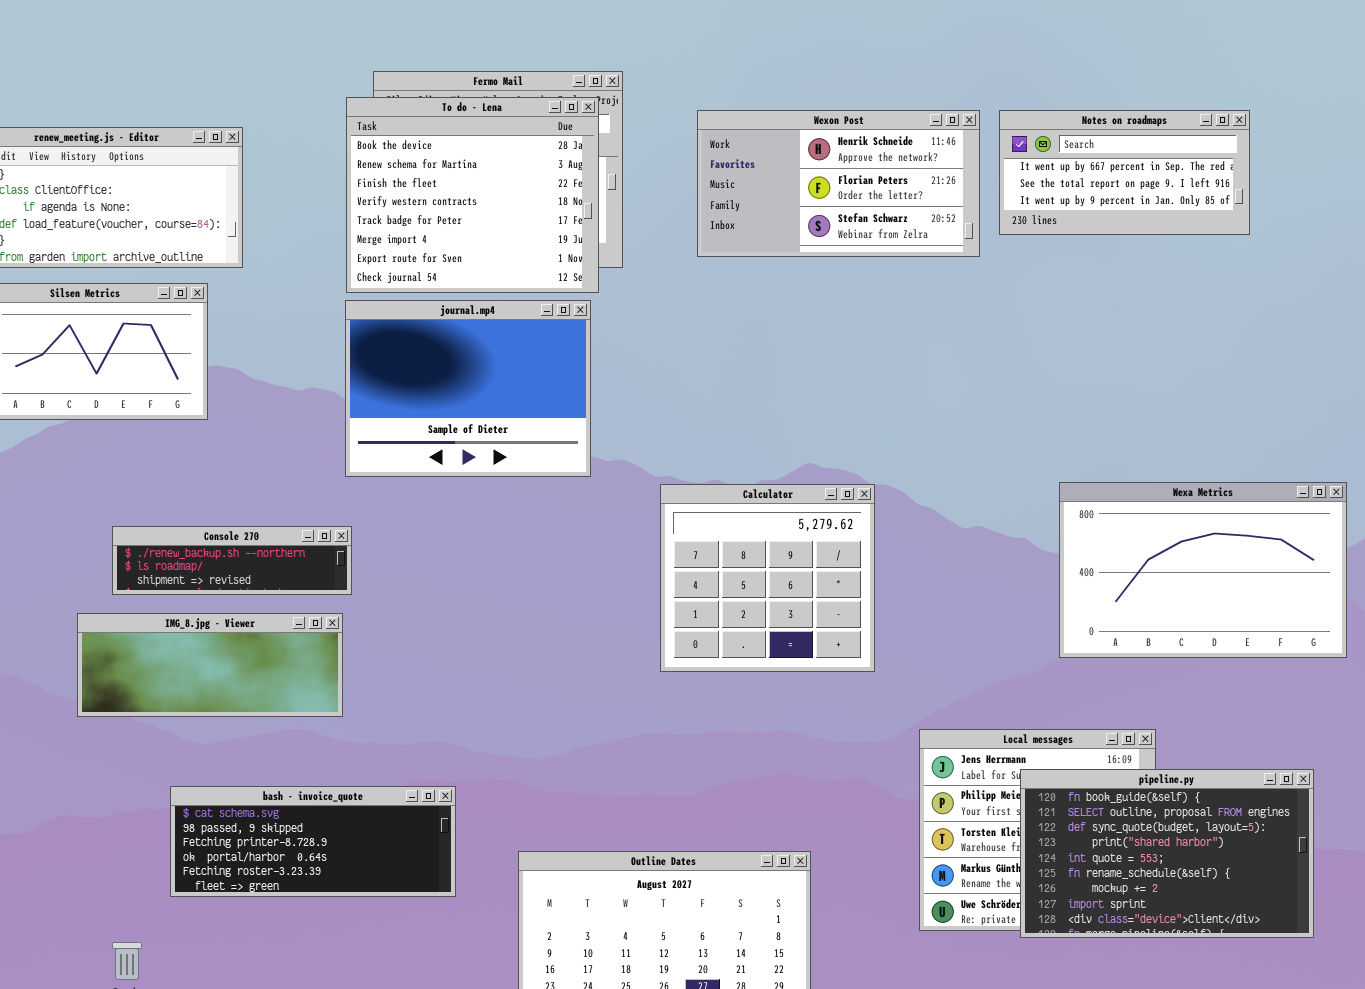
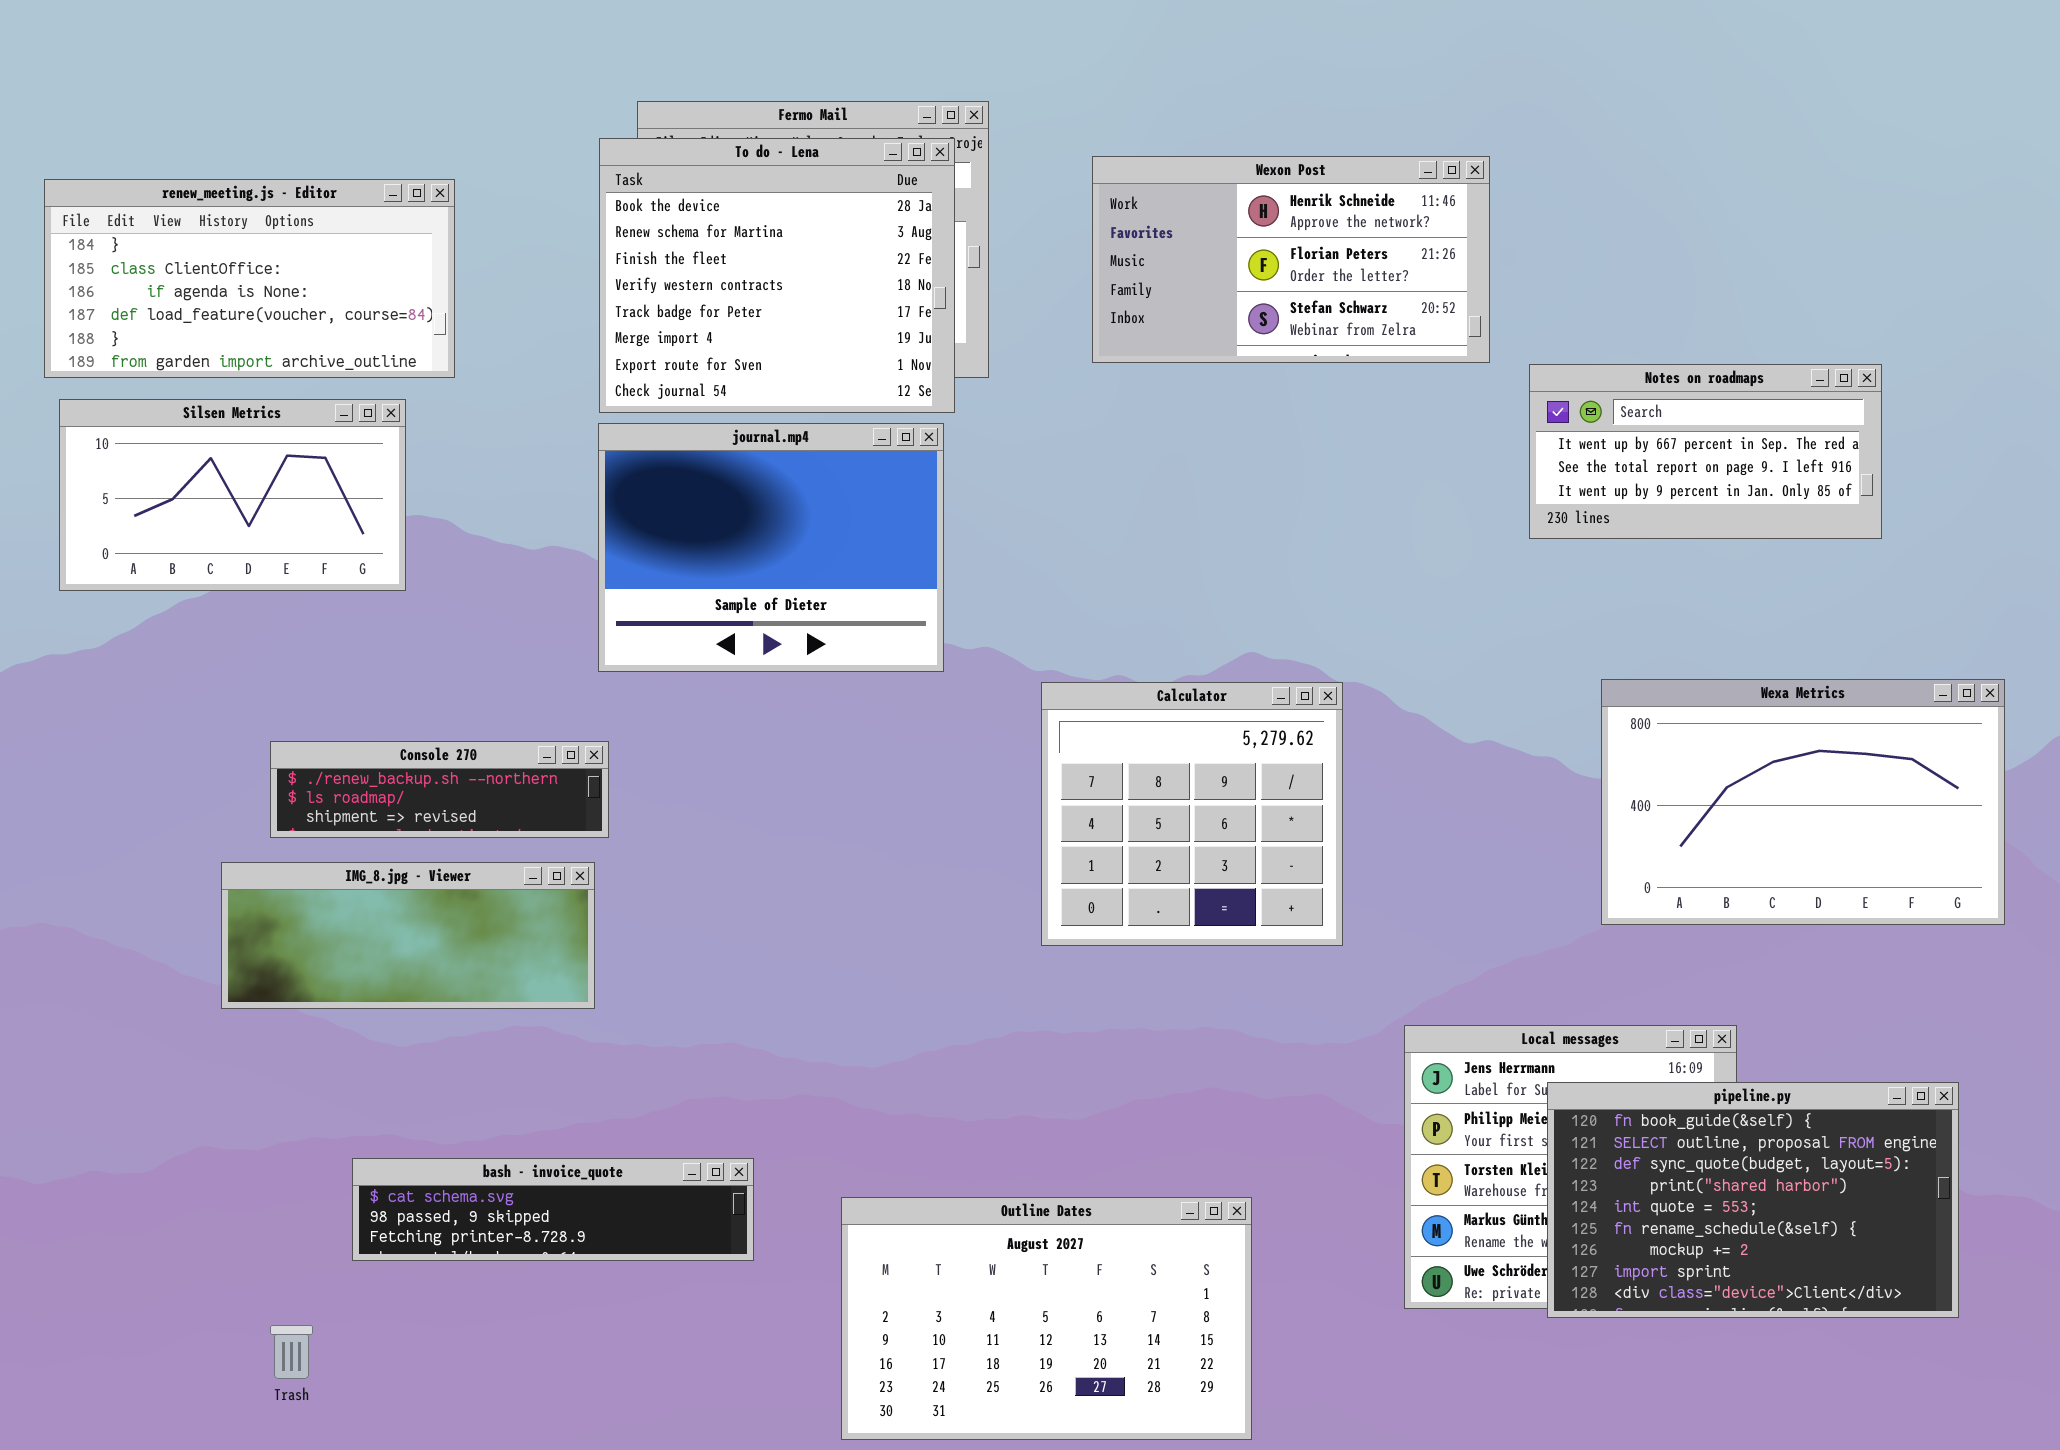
Notes on roadmaps: [999,110,1250,235] -> [1529,364,1882,539], moved
bash - invoice_quote: [170,786,456,897] -> [352,1158,754,1261], resized

